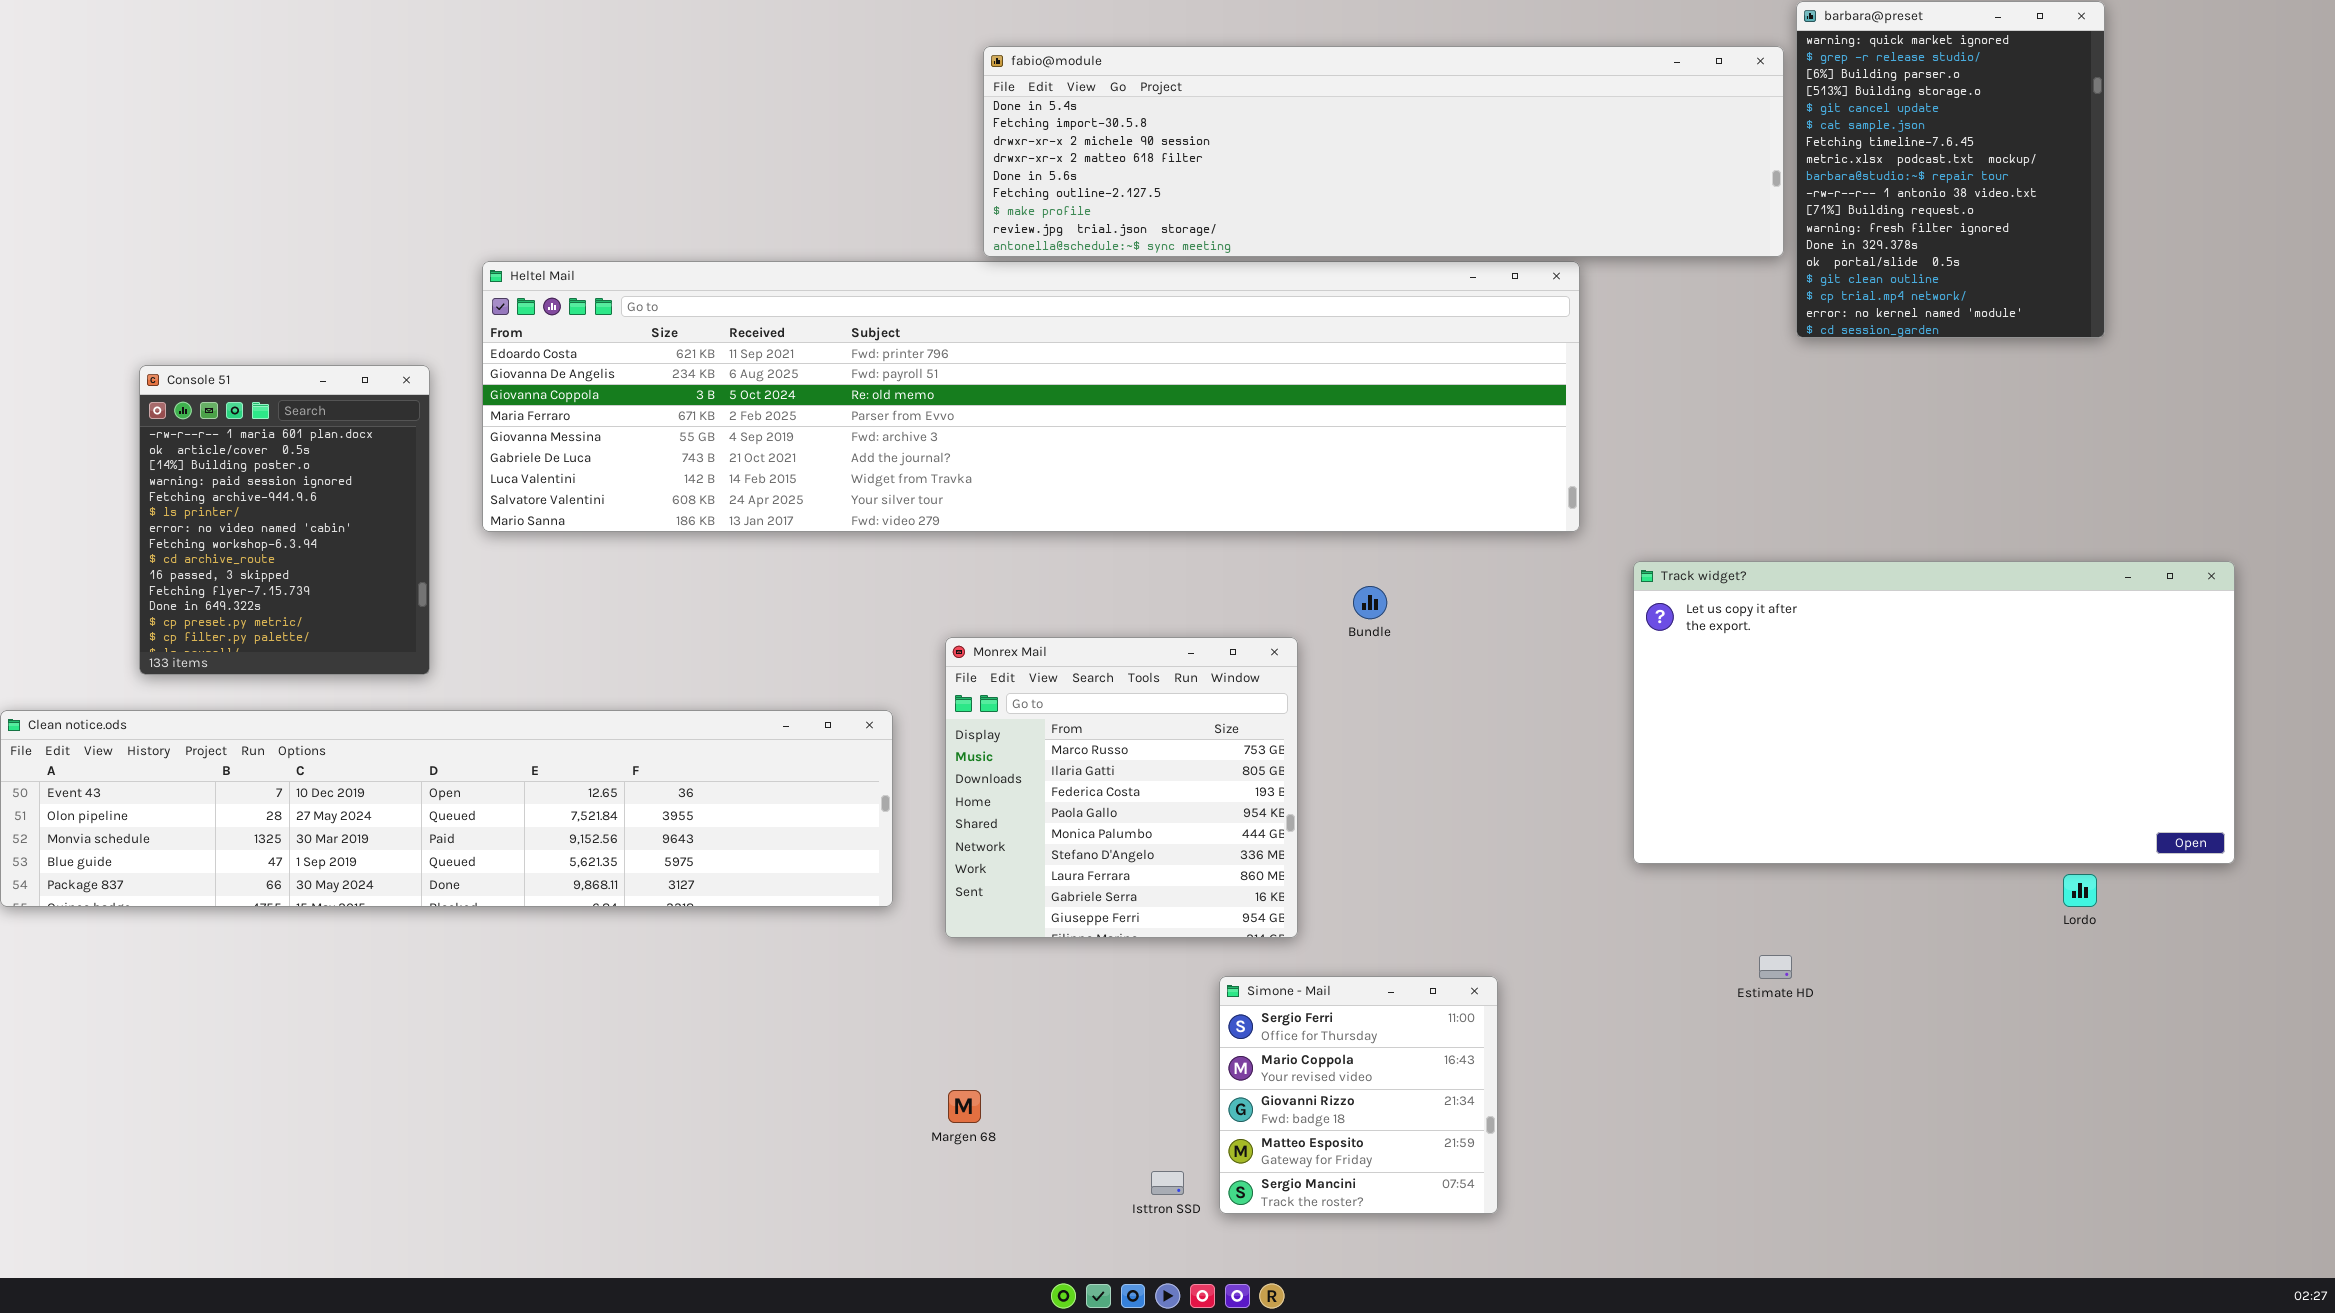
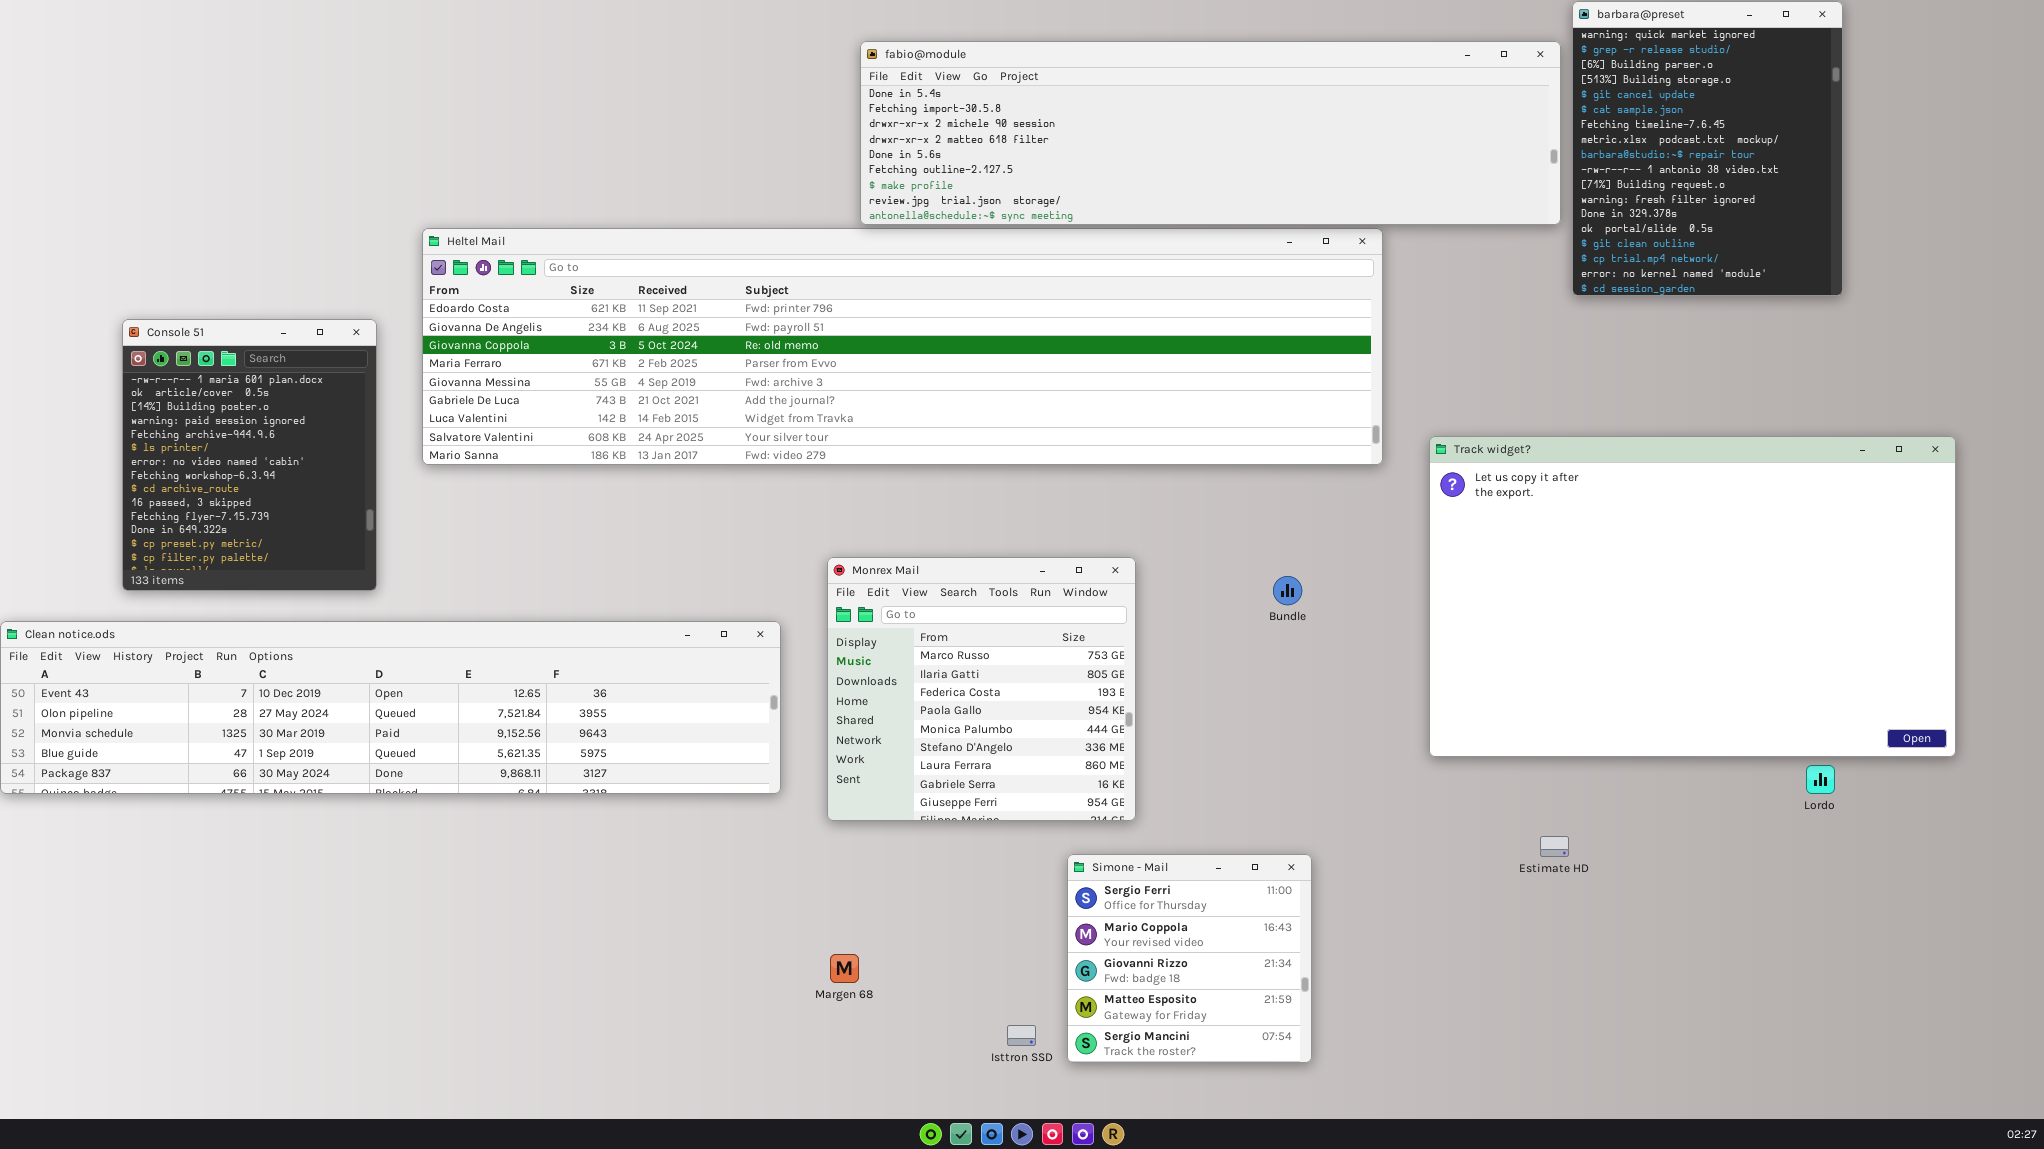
Track widget?: [1633,561,2235,864] -> [1429,436,1956,757], resized
Bundle: [1353,586,1387,619] -> [1273,576,1302,605], moved

